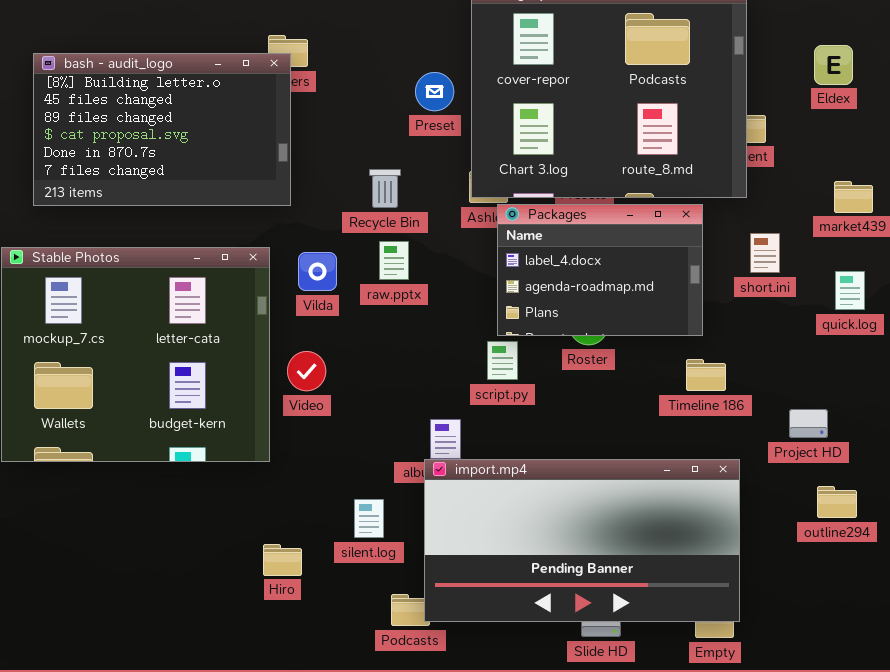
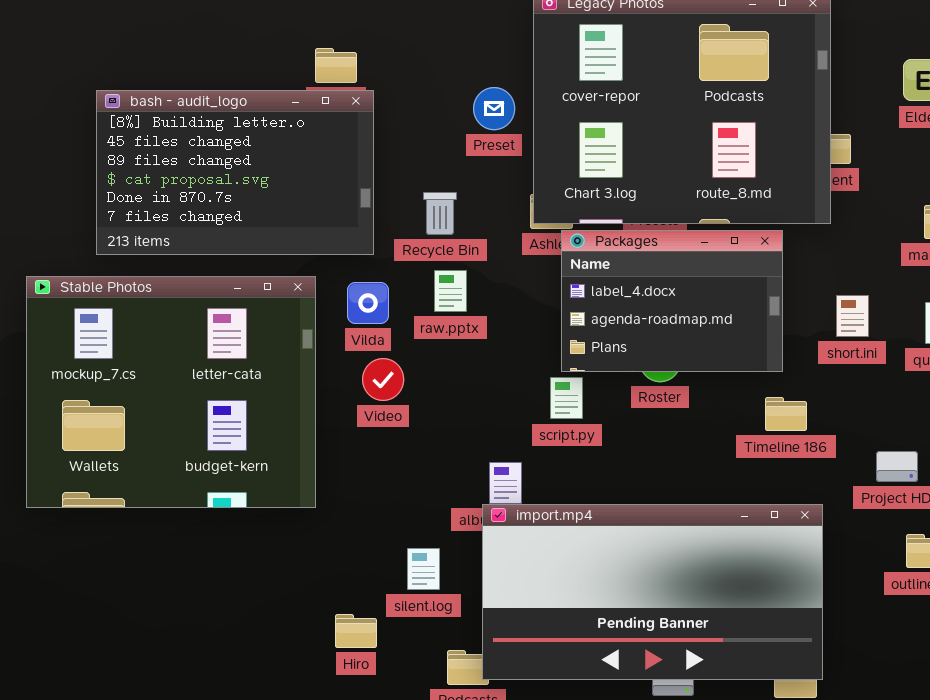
bash - audit_logo: [33,53,291,206] -> [96,90,374,255], moved
short.ini: [750,233,780,273] -> [836,295,869,337], moved
Video: [287,351,326,391] -> [362,358,404,401], moved
Hiro: [263,544,302,576] -> [335,614,377,648], moved

